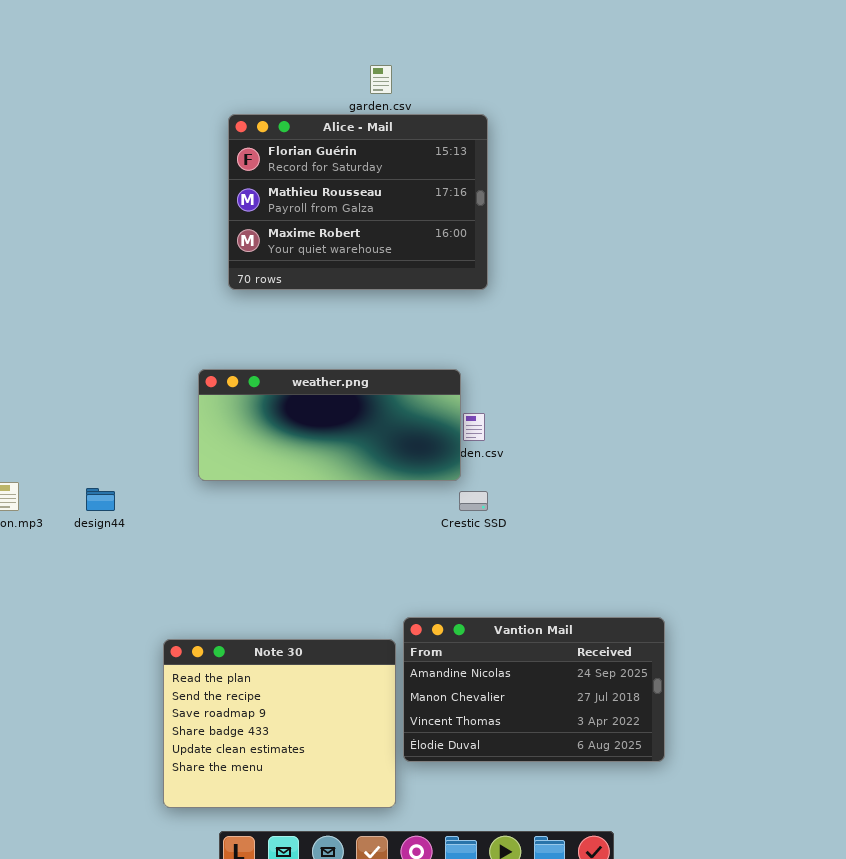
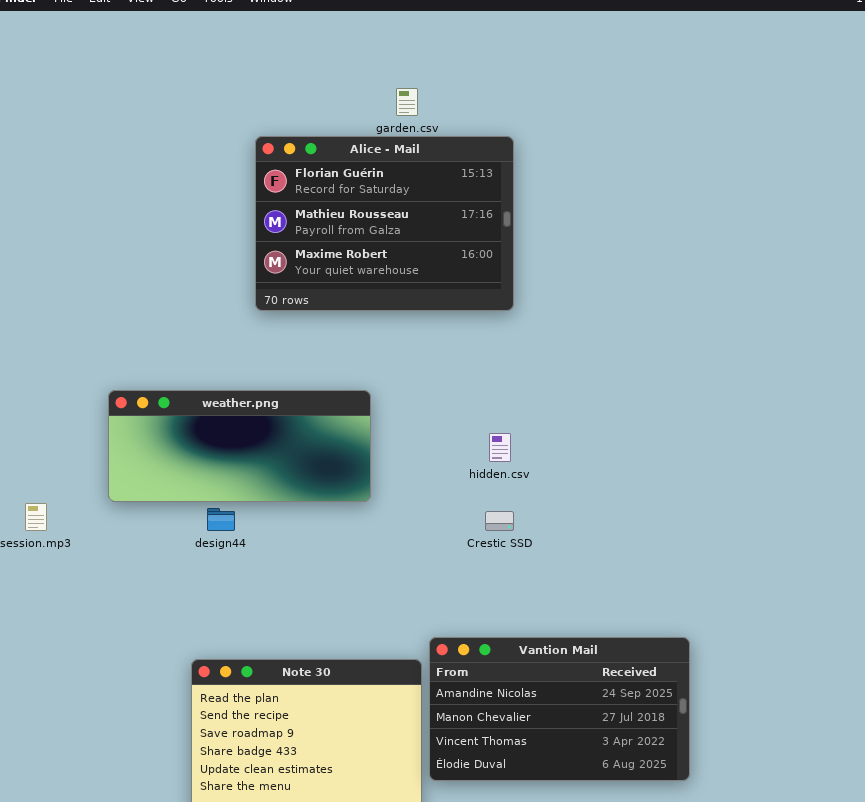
weather.png: [198,369,461,481] -> [108,390,371,502], moved
design44: [86,488,115,511] -> [207,508,235,531], moved

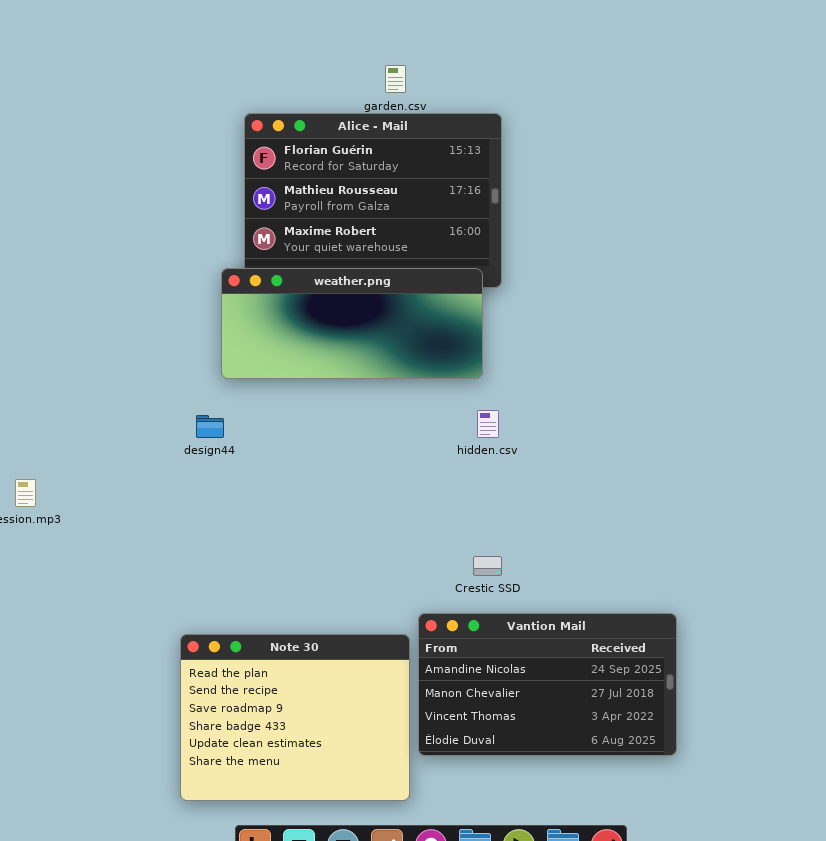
weather.png: [108,390,371,502] -> [221,268,483,379], moved
design44: [207,508,235,531] -> [196,415,224,438], moved
Crestic SSD: [485,511,514,531] -> [473,556,502,576], moved

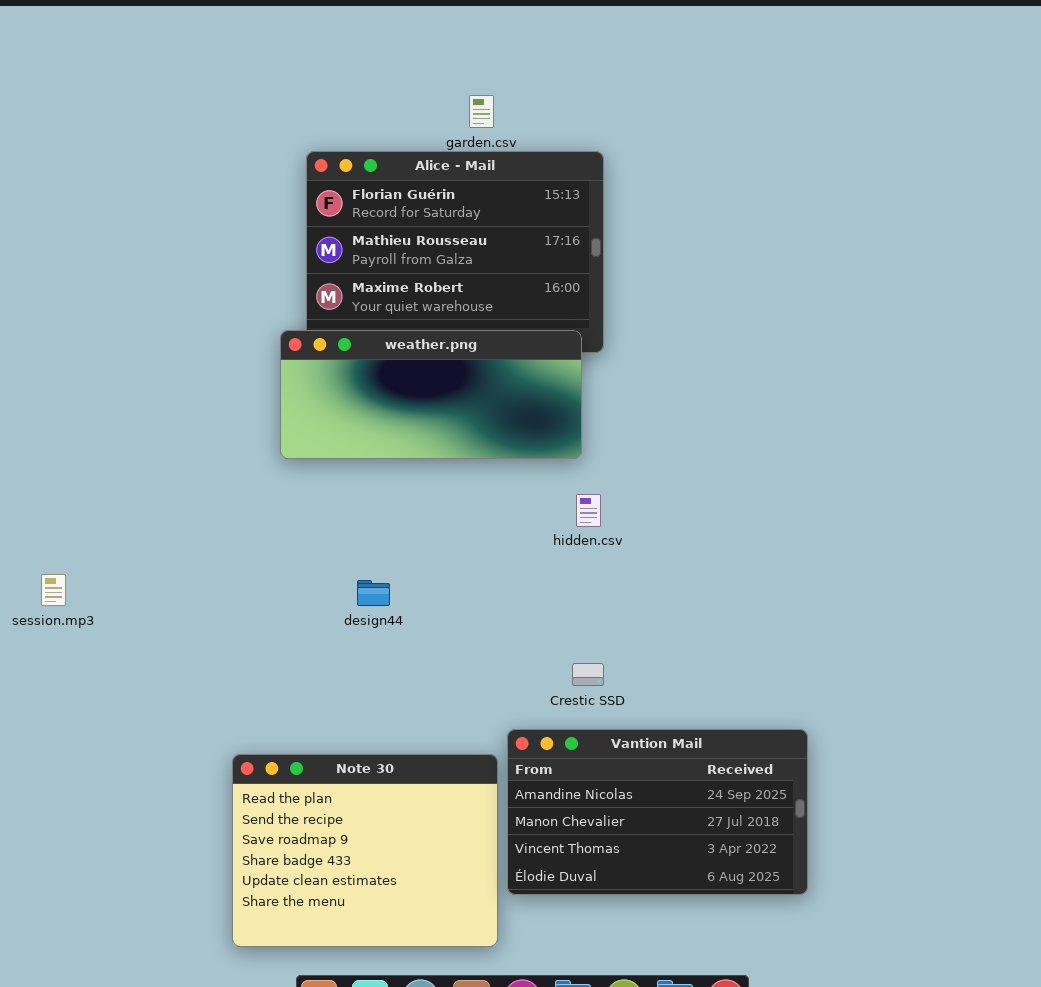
design44: [196,415,224,438] -> [357,580,390,606], moved

